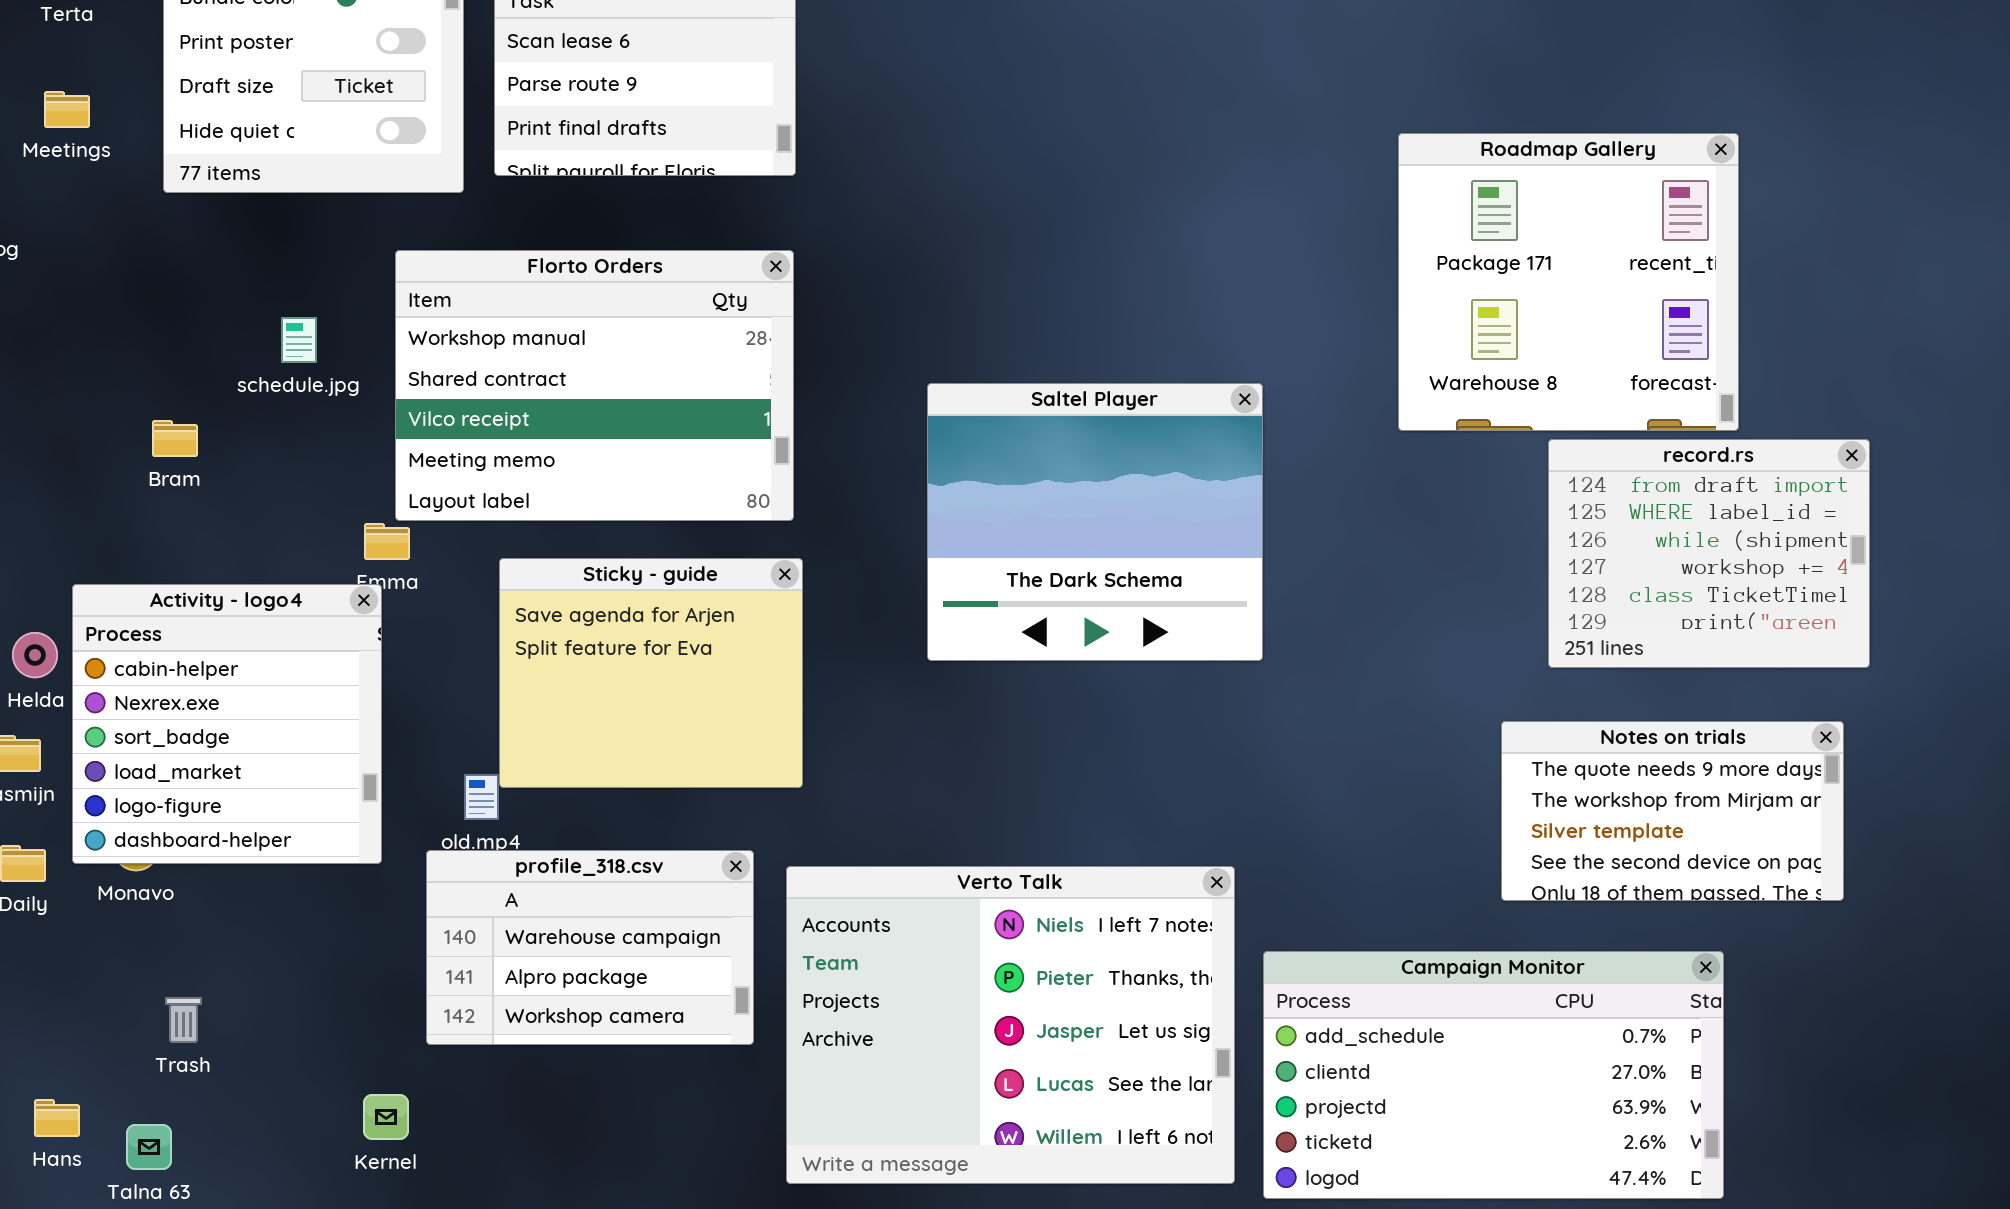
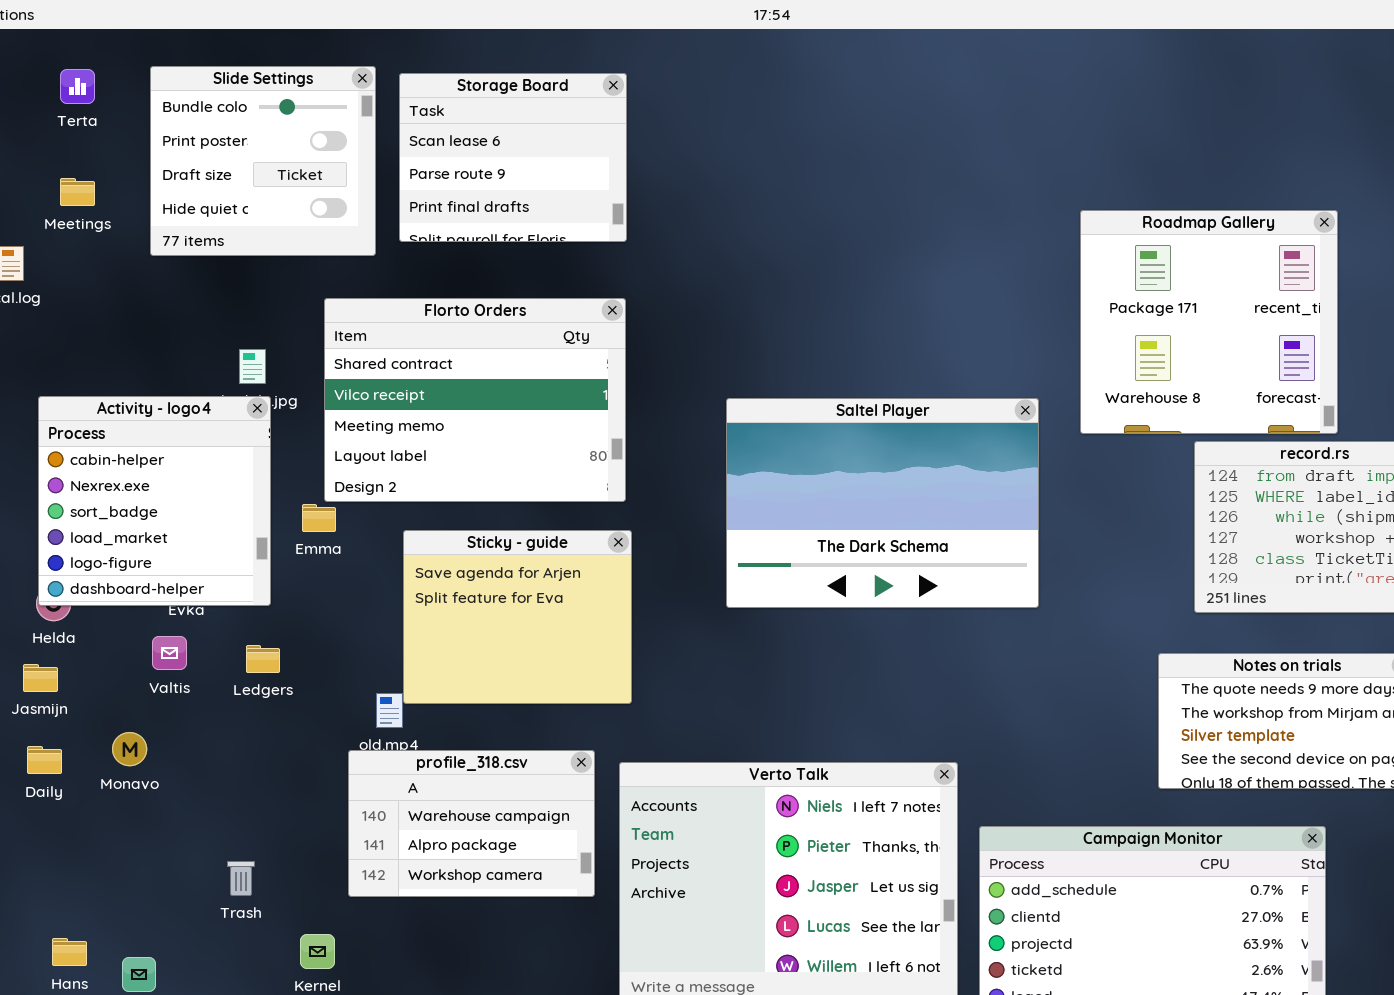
Florto Orders: [395,250,794,521] -> [324,298,626,502], scrolled down 1 row
Saltel Player: [927,383,1263,661] -> [726,398,1039,608], resized
Activity - logo4: [72,584,382,864] -> [38,396,271,606], moved
Trash: [165,997,202,1043] -> [227,861,255,896], moved

